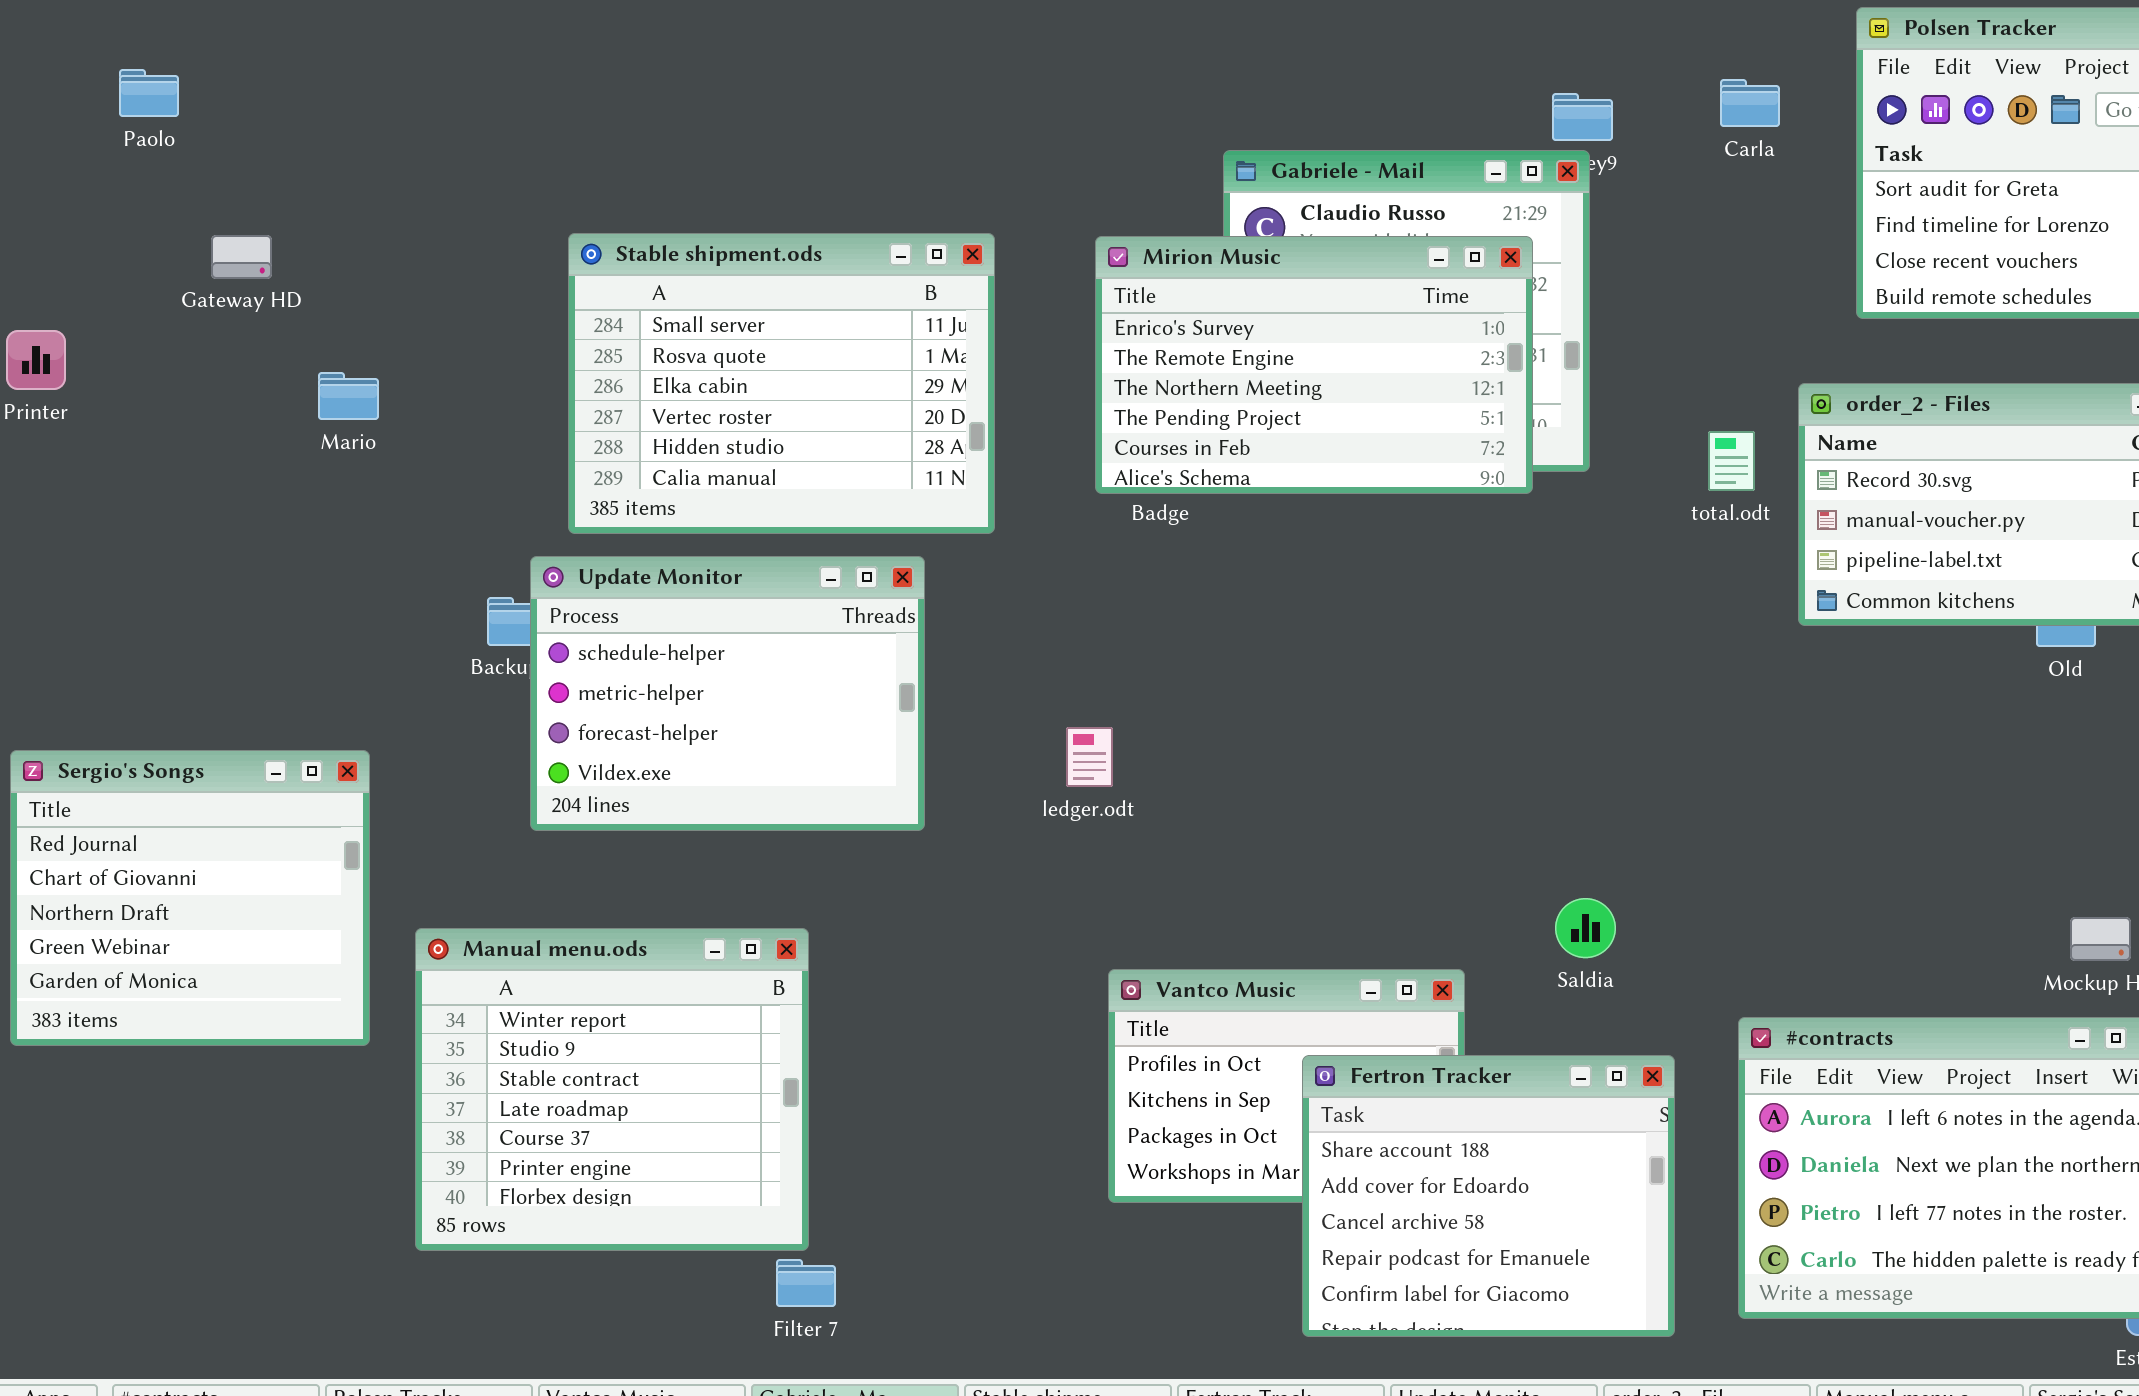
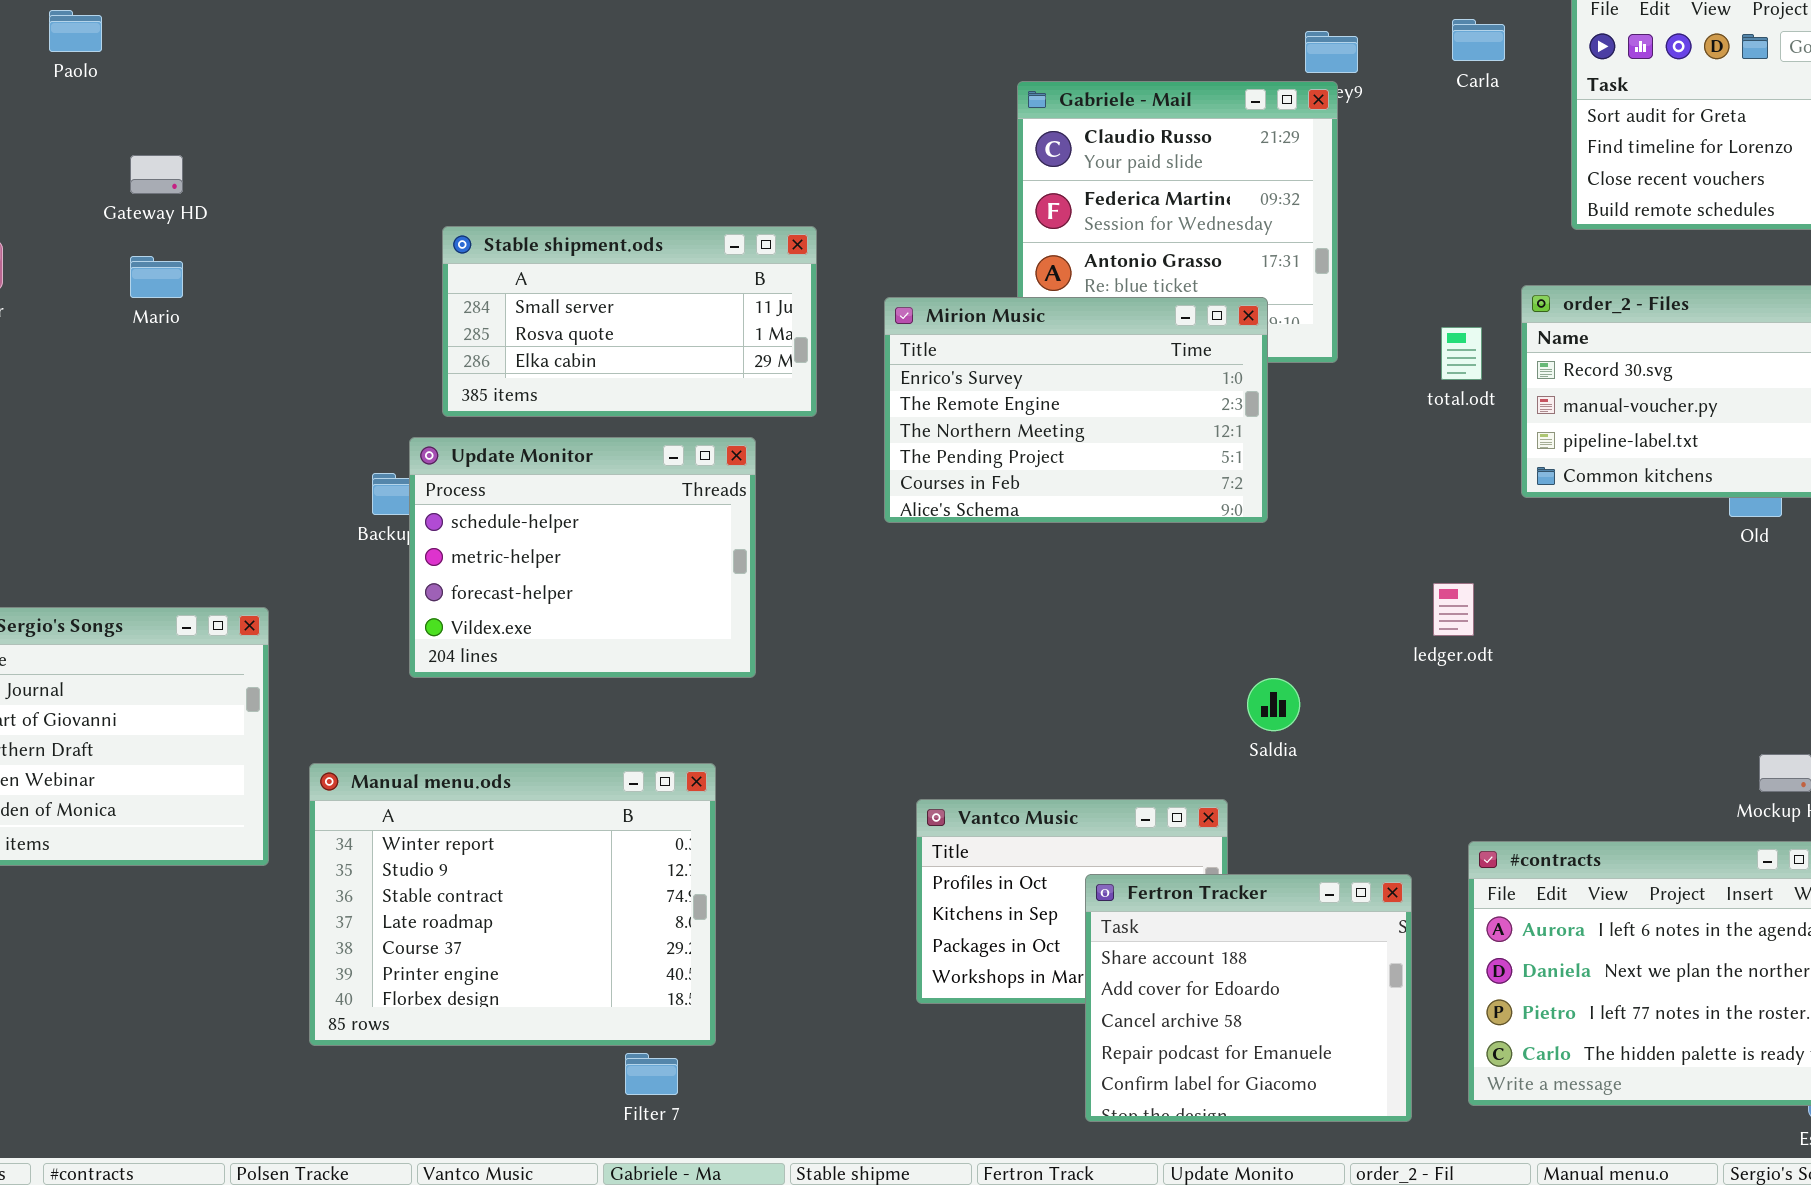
Stable shipment.ods: [568,233,995,534] -> [442,226,817,417], resized
Mirion Music: [1095,236,1533,494] -> [884,297,1268,523], moved
Mario: [318,372,379,420] -> [130,256,183,298], moved
ledger.odt: [1066,727,1113,787] -> [1433,583,1474,636], moved
Saldia: [1555,898,1616,958] -> [1247,678,1300,731], moved
Manual menu.ods: [415,928,809,1251] -> [309,763,716,1046], resized

